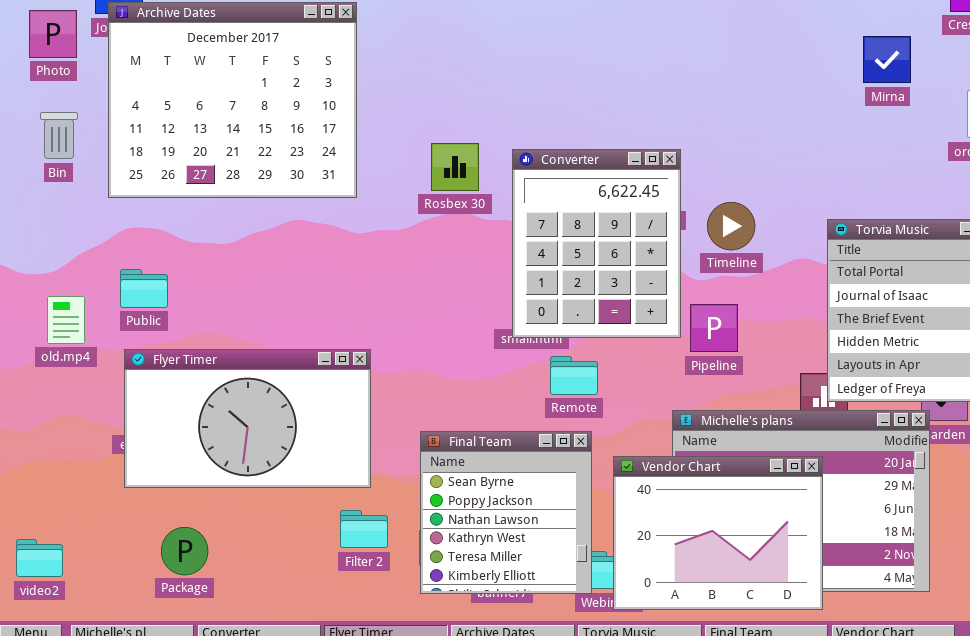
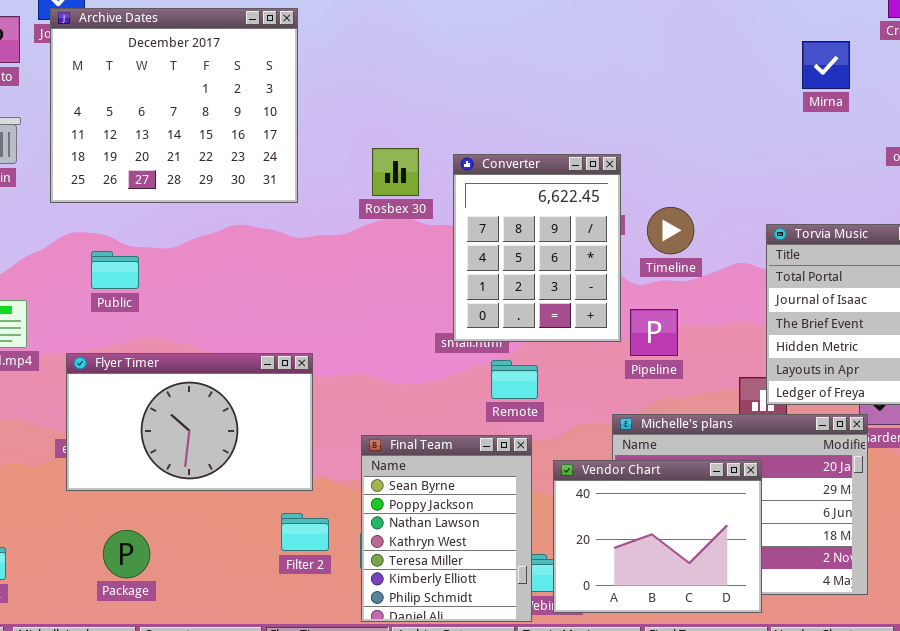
Public: [120,269,168,308] -> [91,251,139,289], moved
Final Team: [420,431,592,594] -> [361,435,532,622], resized

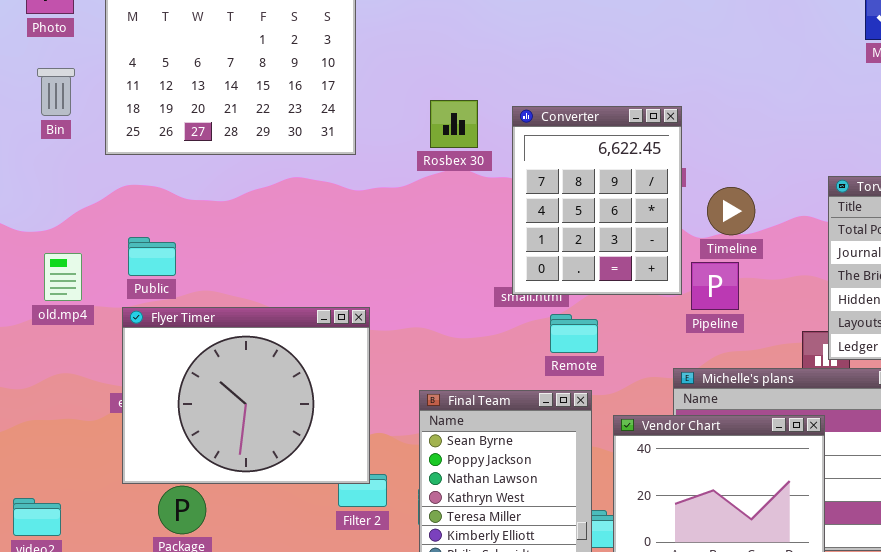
Timeline: [647,207,694,254] -> [707,187,755,235], moved
Public: [91,251,139,289] -> [128,237,176,276], moved
Flyer Timer: [66,353,313,491] -> [122,307,370,484], resized

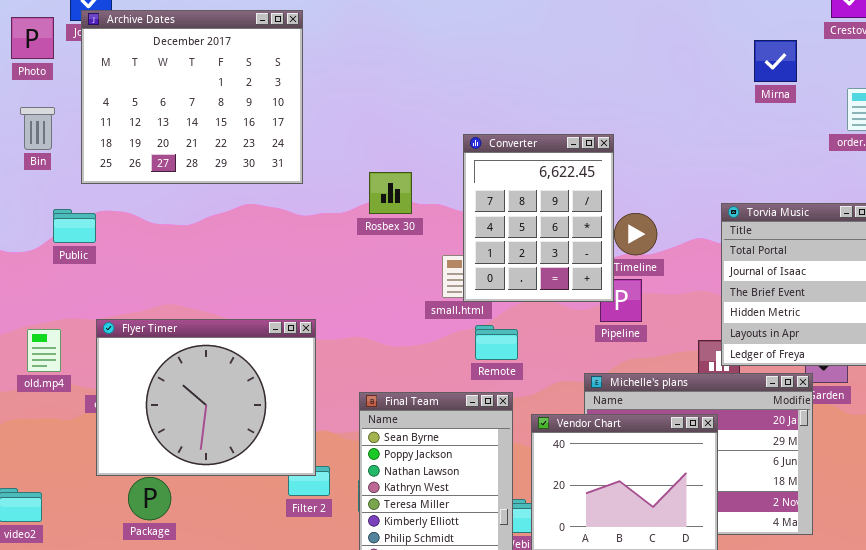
Rosbex 30: [430,100,478,148] -> [369,172,412,214], moved
Converter: [512,106,682,295] -> [463,134,614,302], moved
Public: [128,237,176,276] -> [53,209,96,243], moved
old.mp4: [44,253,82,301] -> [27,329,61,372], moved

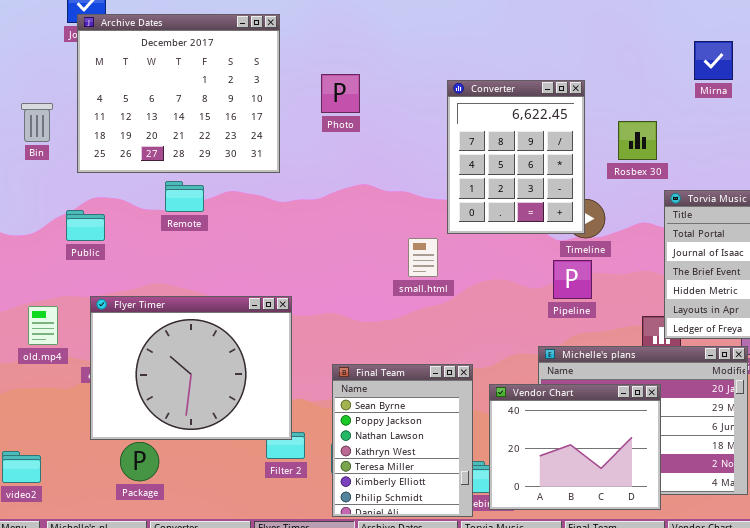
Photo: [11,17,54,59] -> [321,74,360,113], moved
Converter: [463,134,614,302] -> [447,80,585,234], moved
Rosbex 30: [369,172,412,214] -> [618,121,657,160], moved
Public: [53,209,96,243] -> [66,210,105,241], moved
Remote: [475,325,518,360] -> [165,181,204,212], moved

